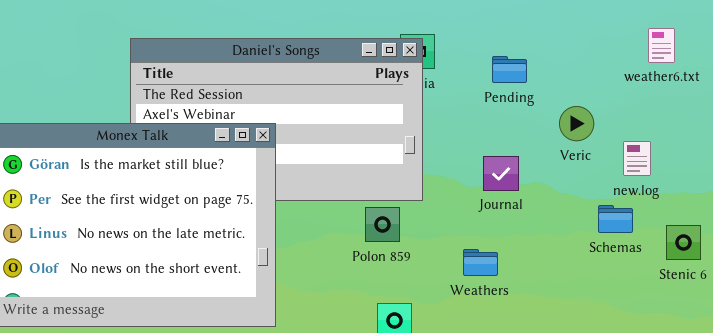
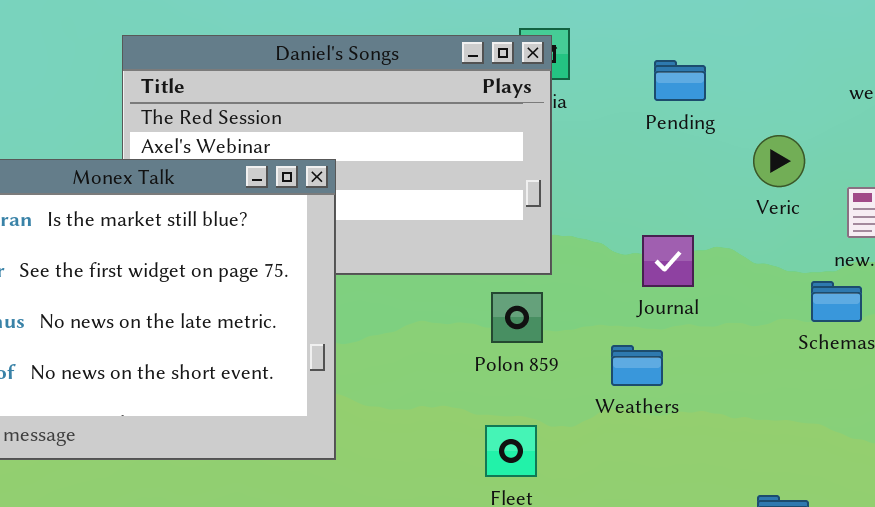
Journal: [483,156,519,191] -> [642,235,694,287], moved
Polon 859: [365,207,400,242] -> [491,292,543,343], moved

